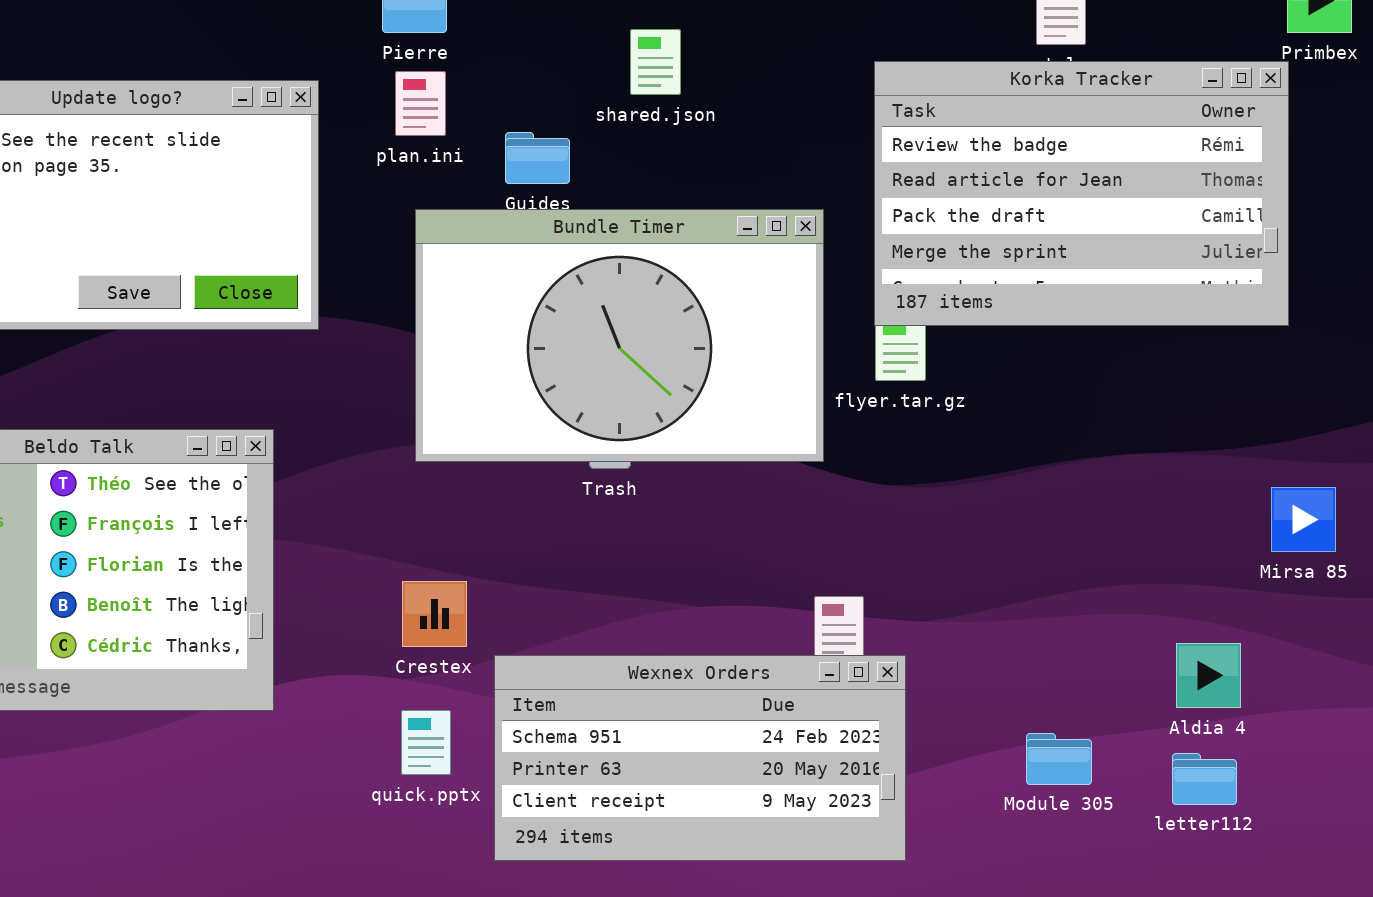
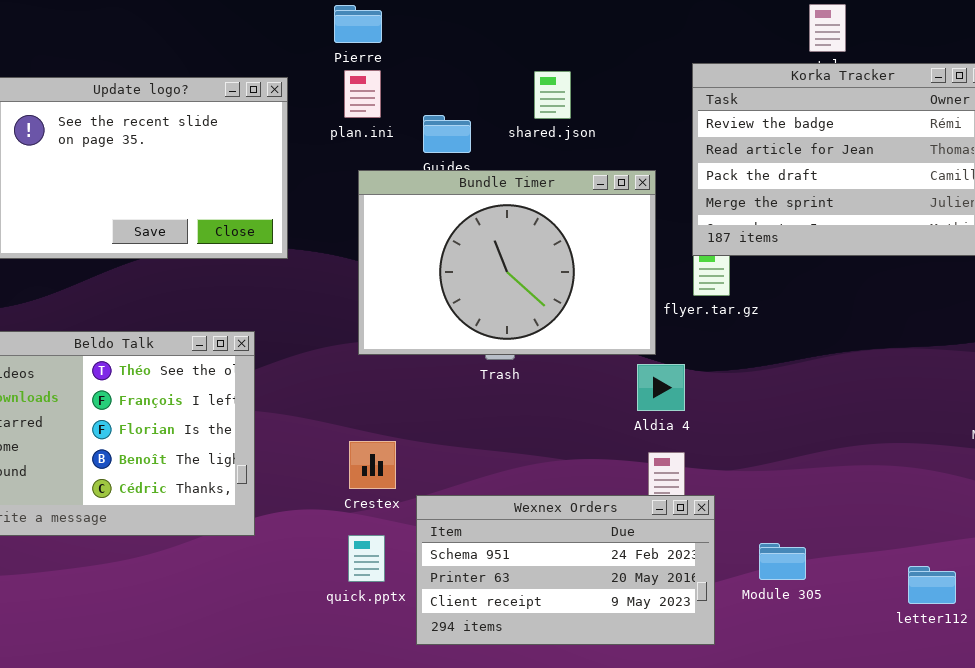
shared.json: [630,29,681,95] -> [534,71,571,119], moved
Aldia 4: [1176,643,1241,708] -> [637,364,685,411], moved
Module 305: [1026,733,1092,785] -> [759,543,806,580], moved

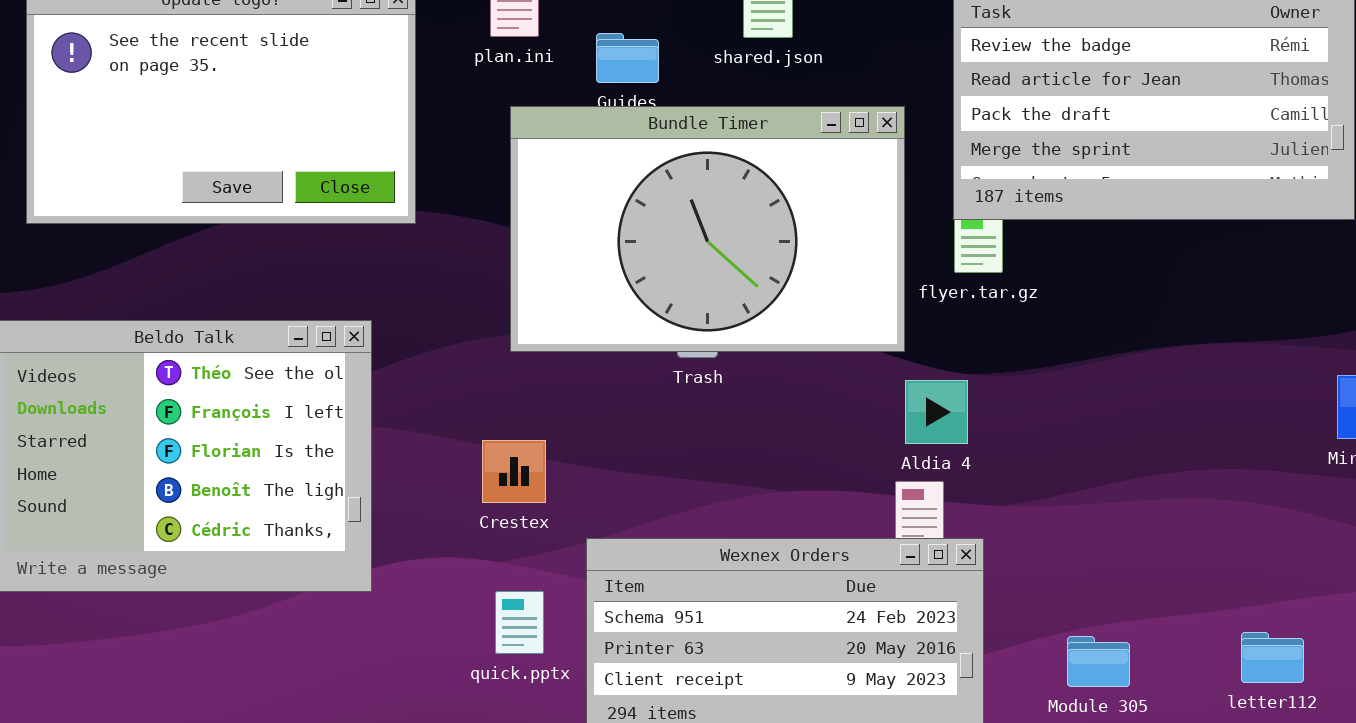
Aldia 4: [637,364,685,411] -> [905,380,968,444], moved
Crestex: [349,441,396,489] -> [482,440,546,503], moved
Module 305: [759,543,806,580] -> [1067,636,1130,687], moved

